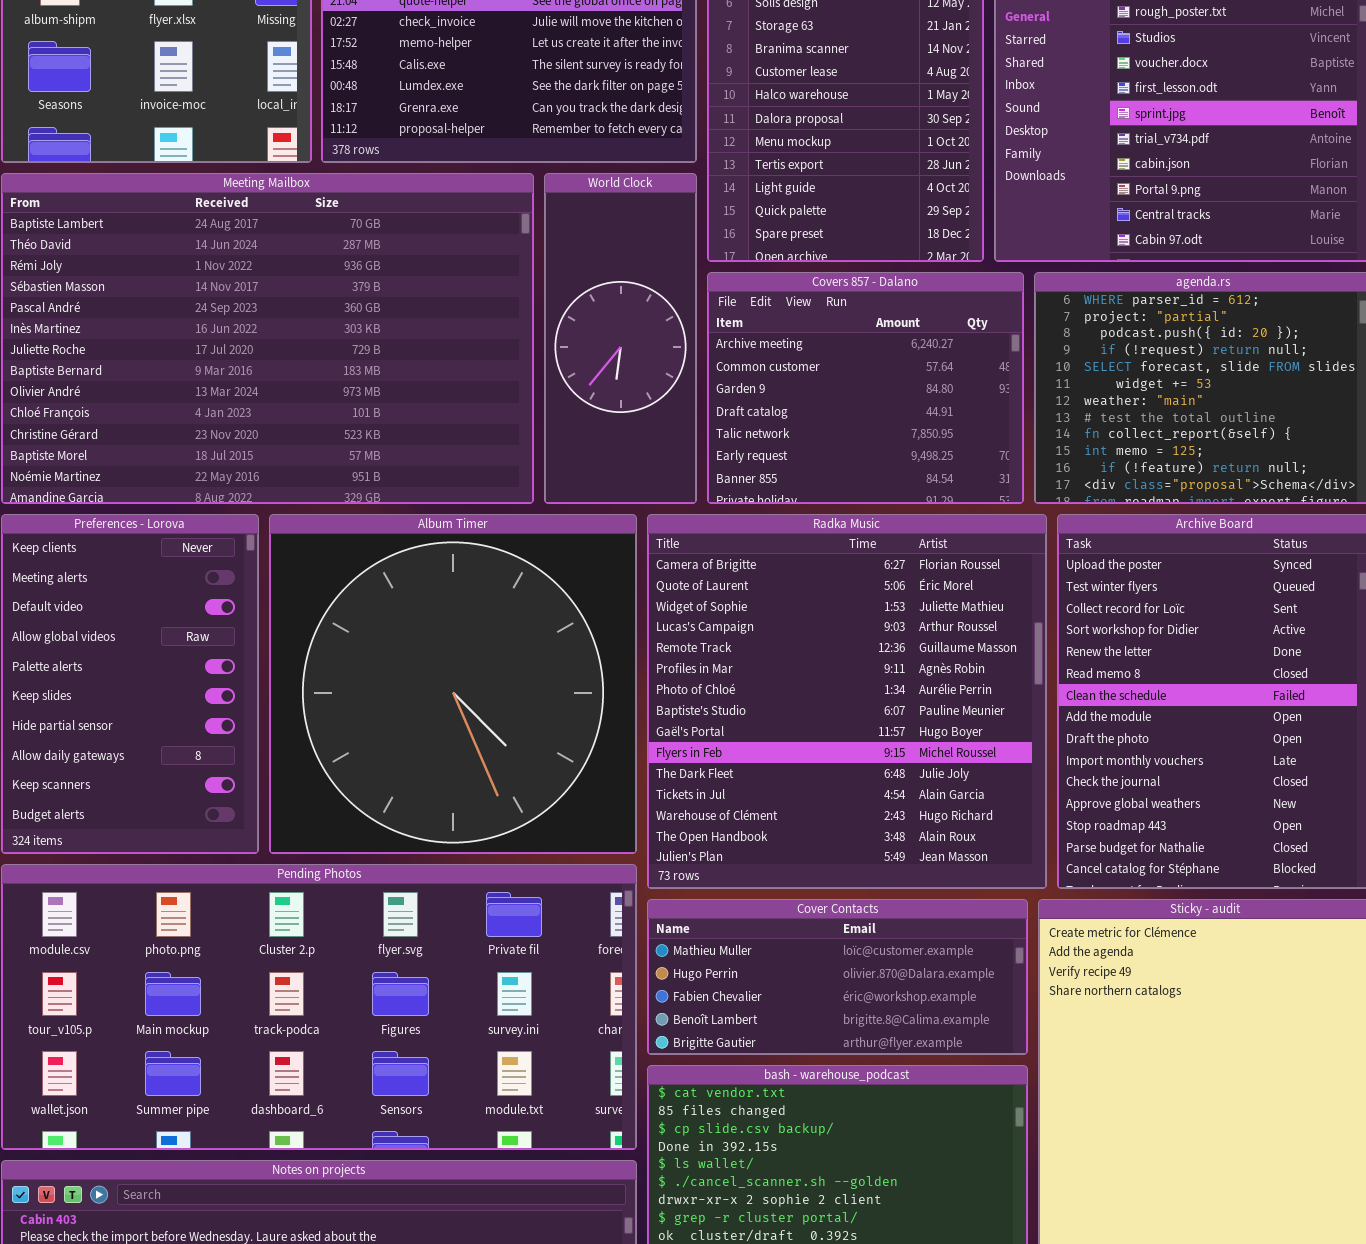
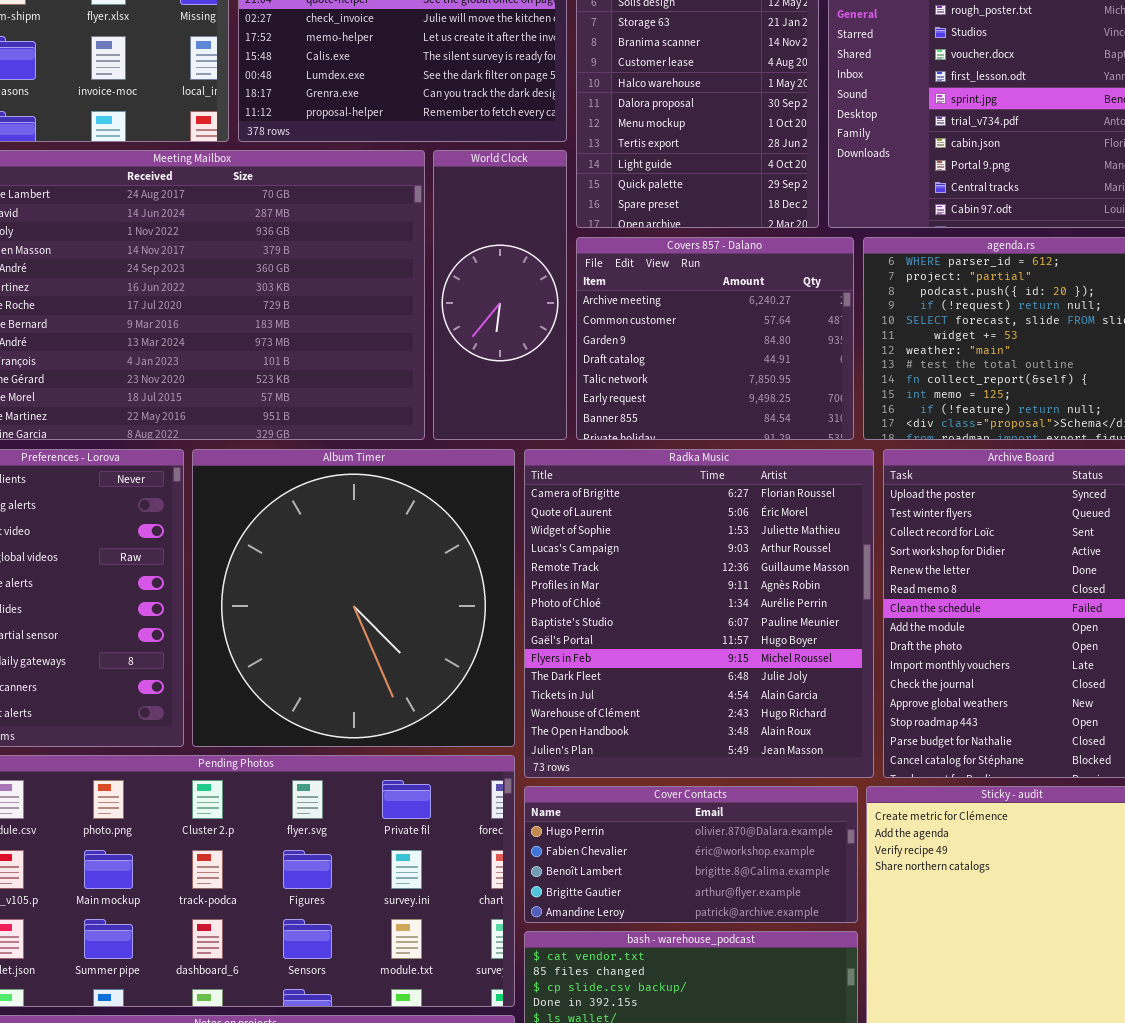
Cover Contacts: [647,899,1028,1055] -> [524,786,858,923], scrolled down 1 row

